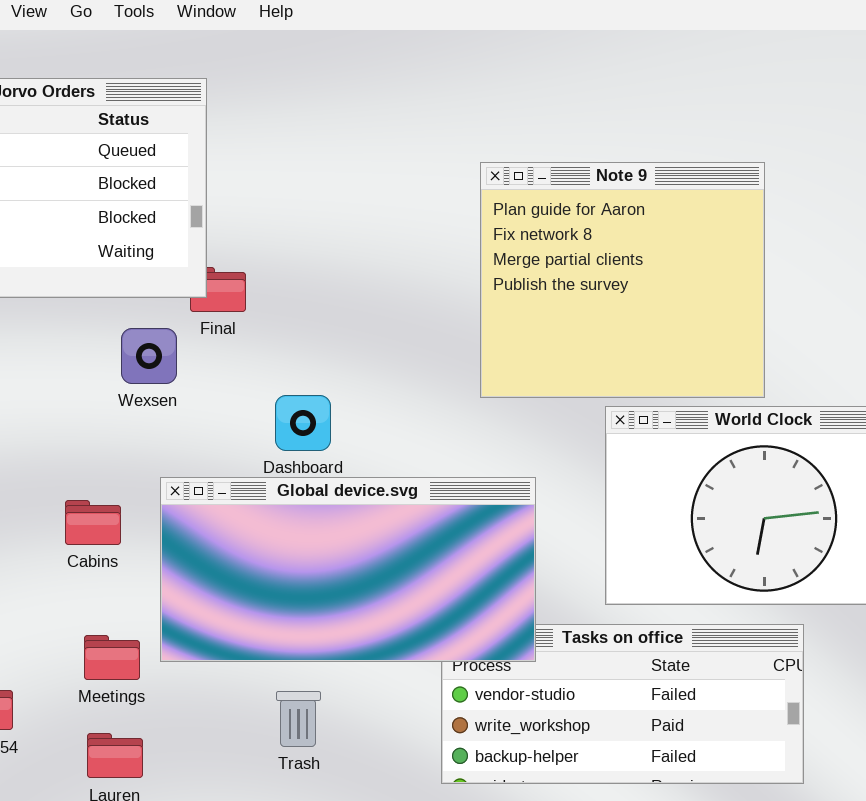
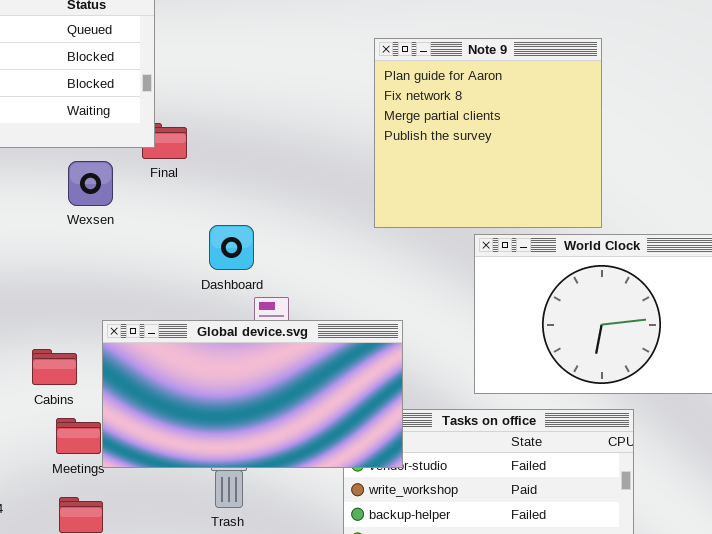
Wexsen: [121,328,177,384] -> [68,161,113,206], moved
Global device.svg: [160,477,536,662] -> [102,320,403,468], moved
Cabins: [65,500,121,545] -> [32,349,77,385], moved

